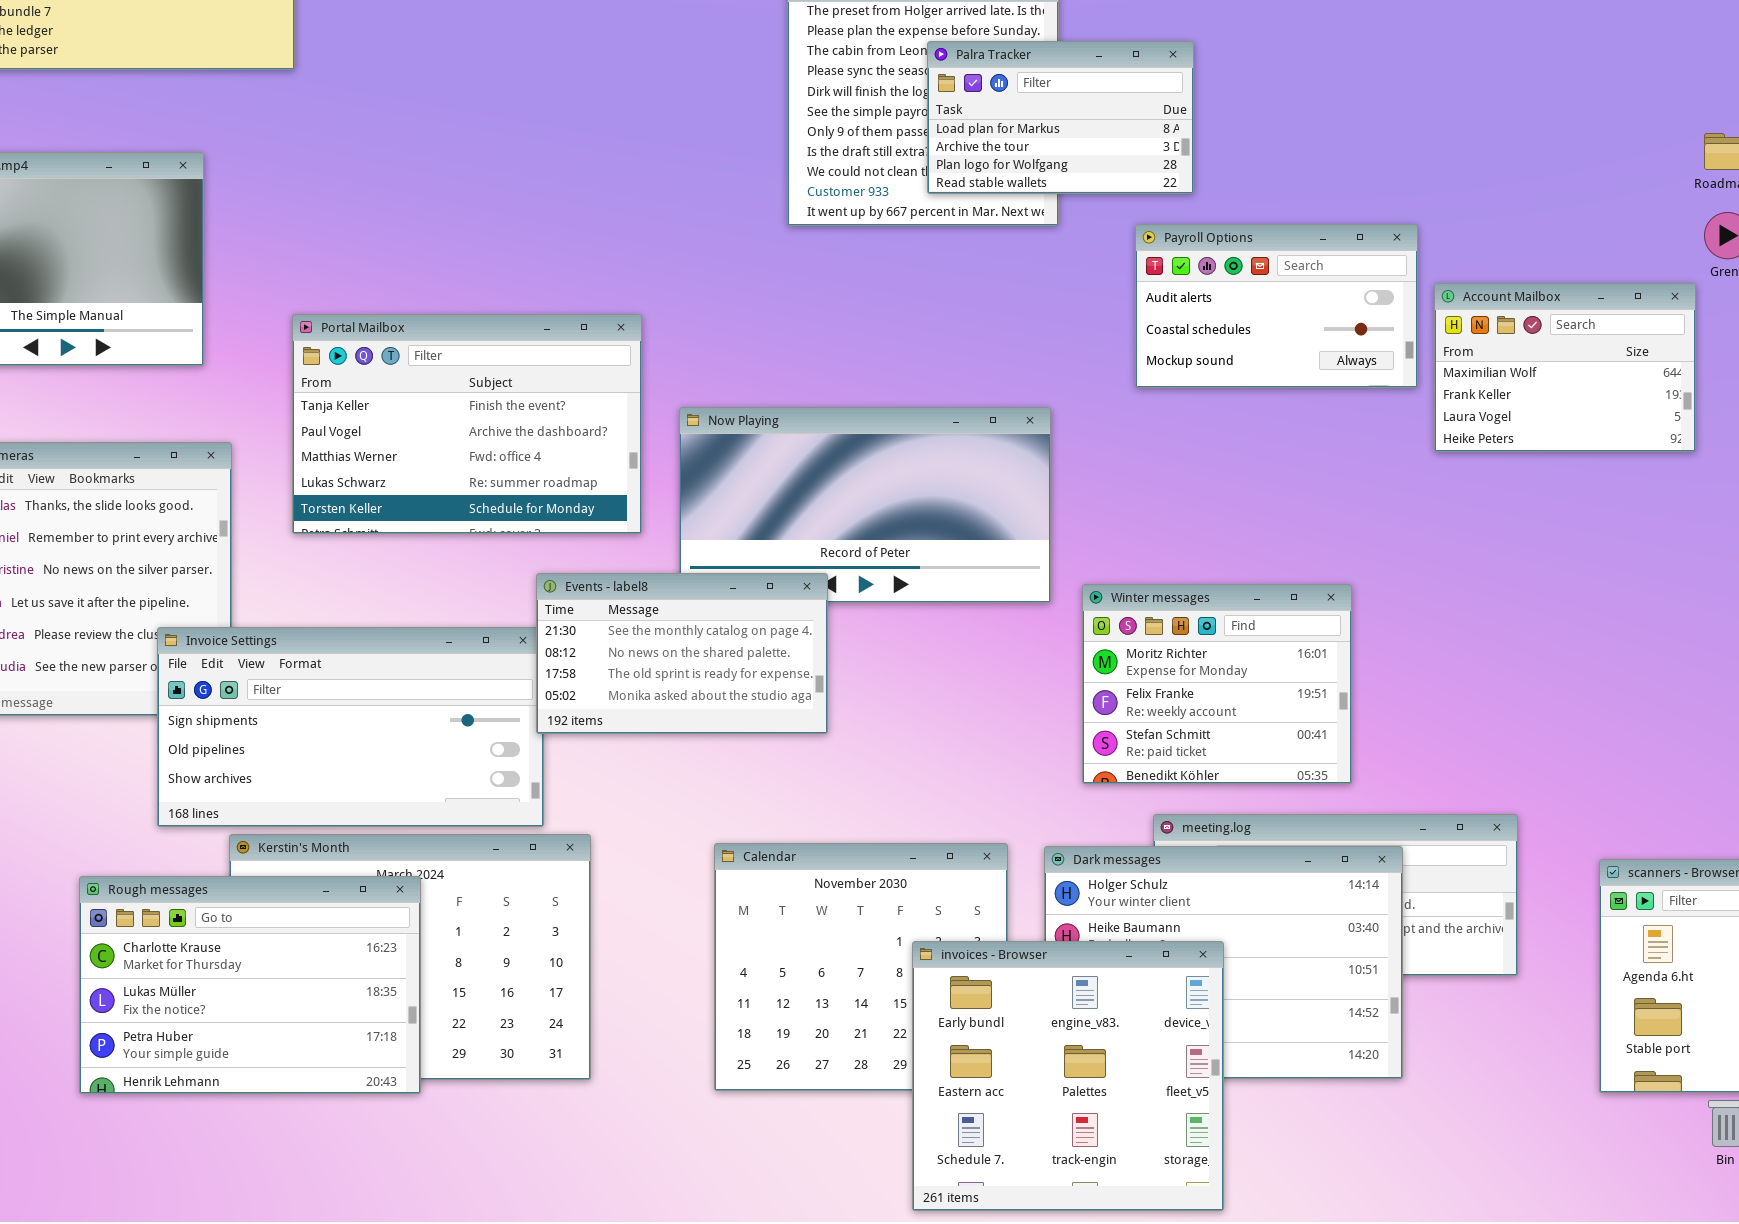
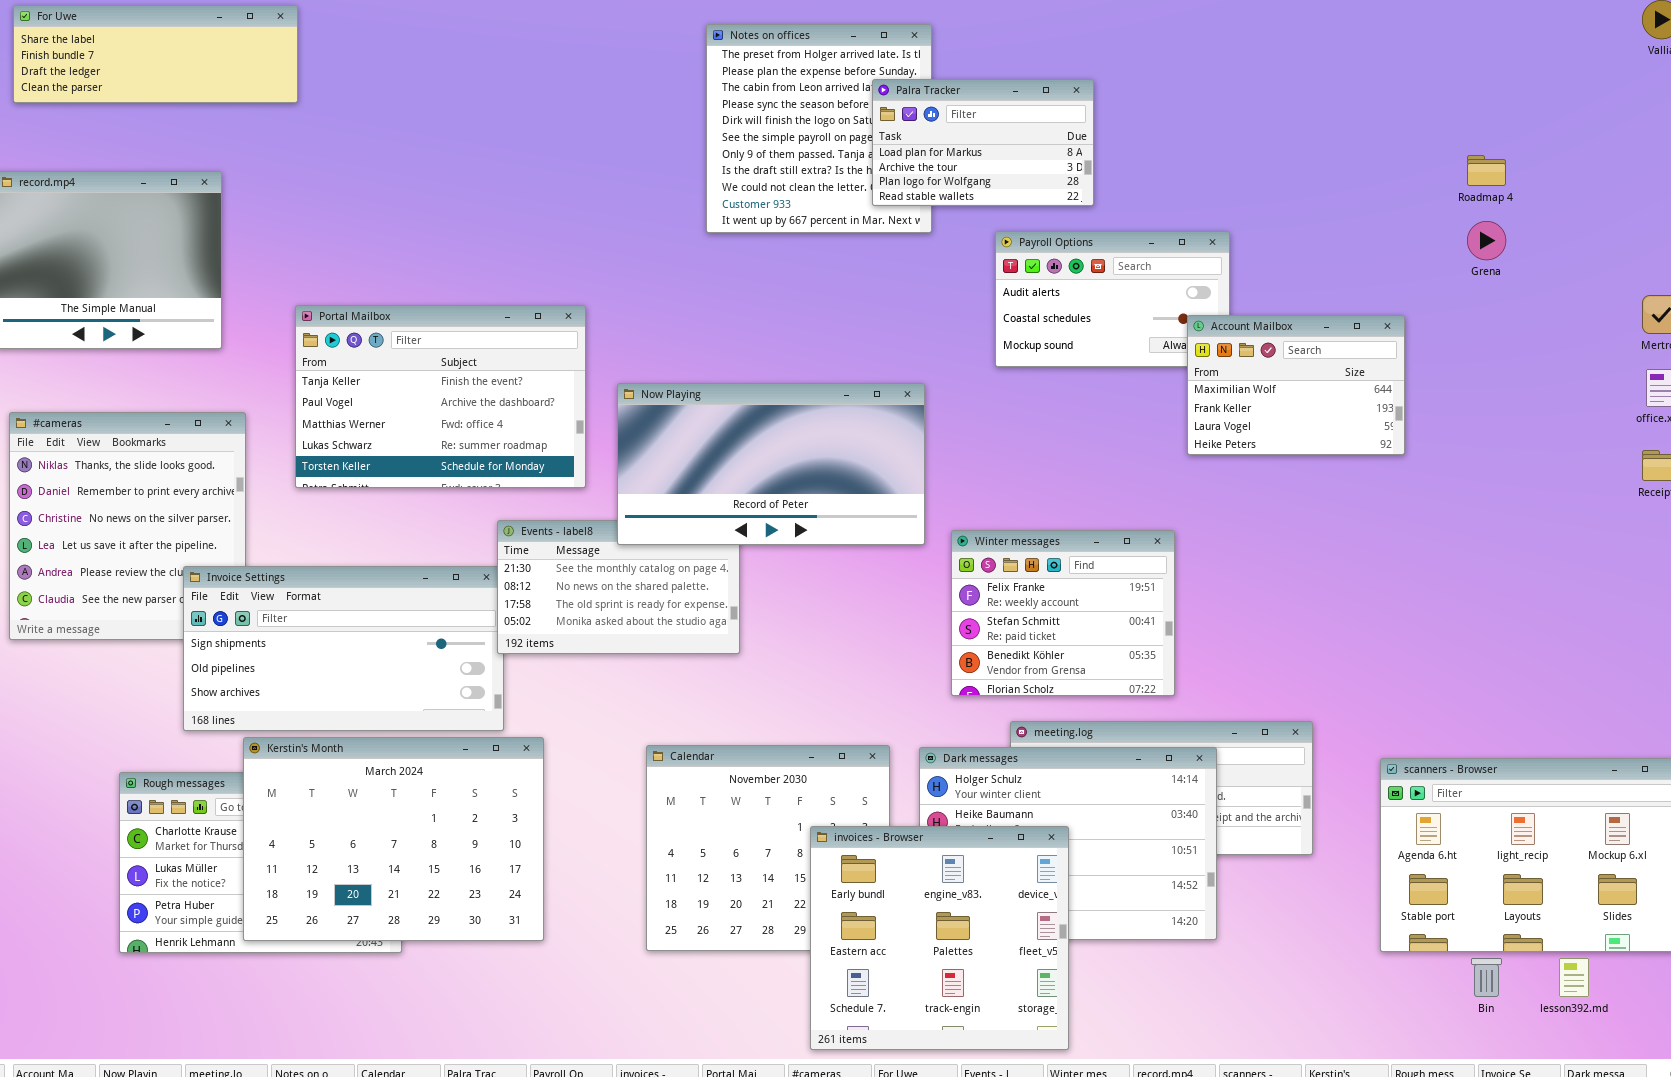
Palra Tracker: [927,41,1194,194] -> [872,79,1094,206], moved
Account Mailbox: [1434,283,1696,452] -> [1187,315,1405,455], moved
Now Playing: [679,407,1051,603] -> [617,383,925,545], raised
Winter messages: [1082,584,1352,784] -> [951,530,1175,696], scrolled down 1 row
Kerstin's Month: [229,834,591,1080] -> [243,737,544,941], raised

